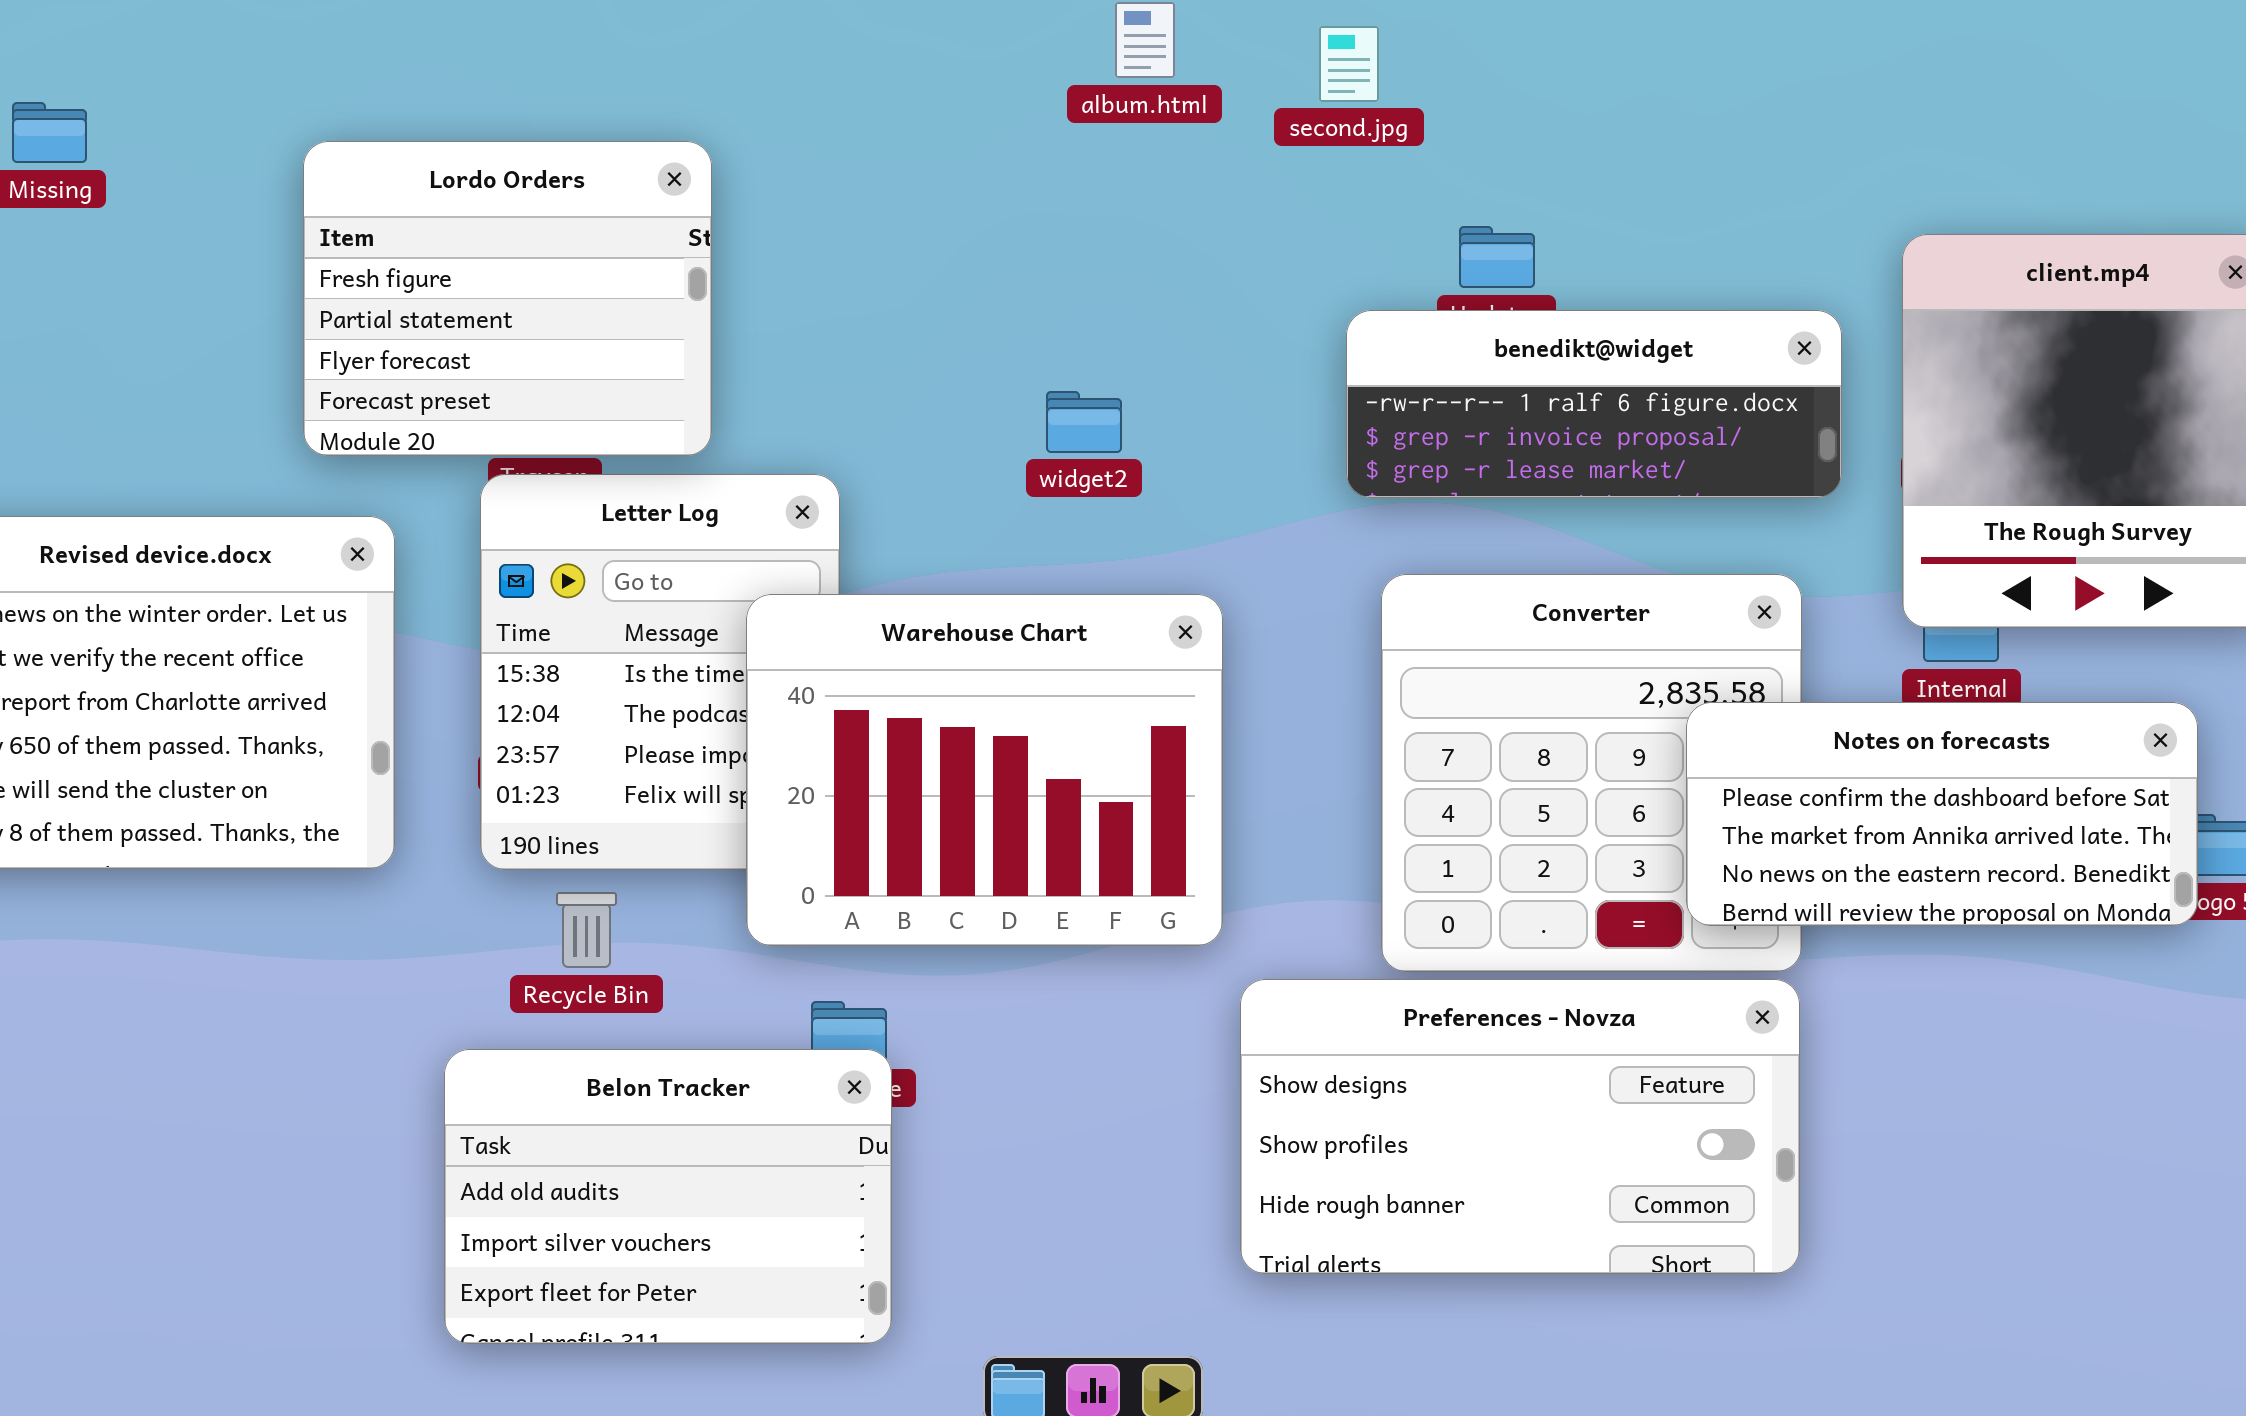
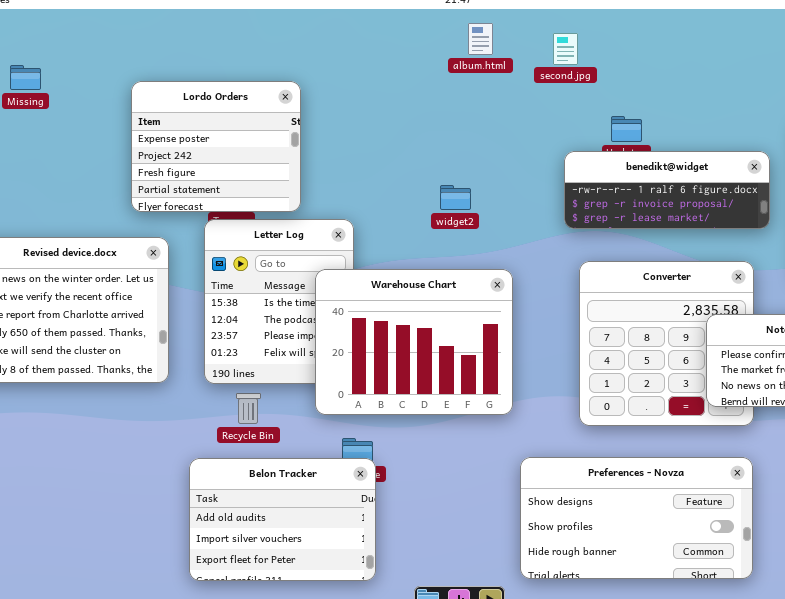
Lordo Orders: [303,141,712,456] -> [131,81,301,212], scrolled up 2 rows
Preferences - Novza: [1240,979,1800,1274] -> [520,457,753,579], moved

